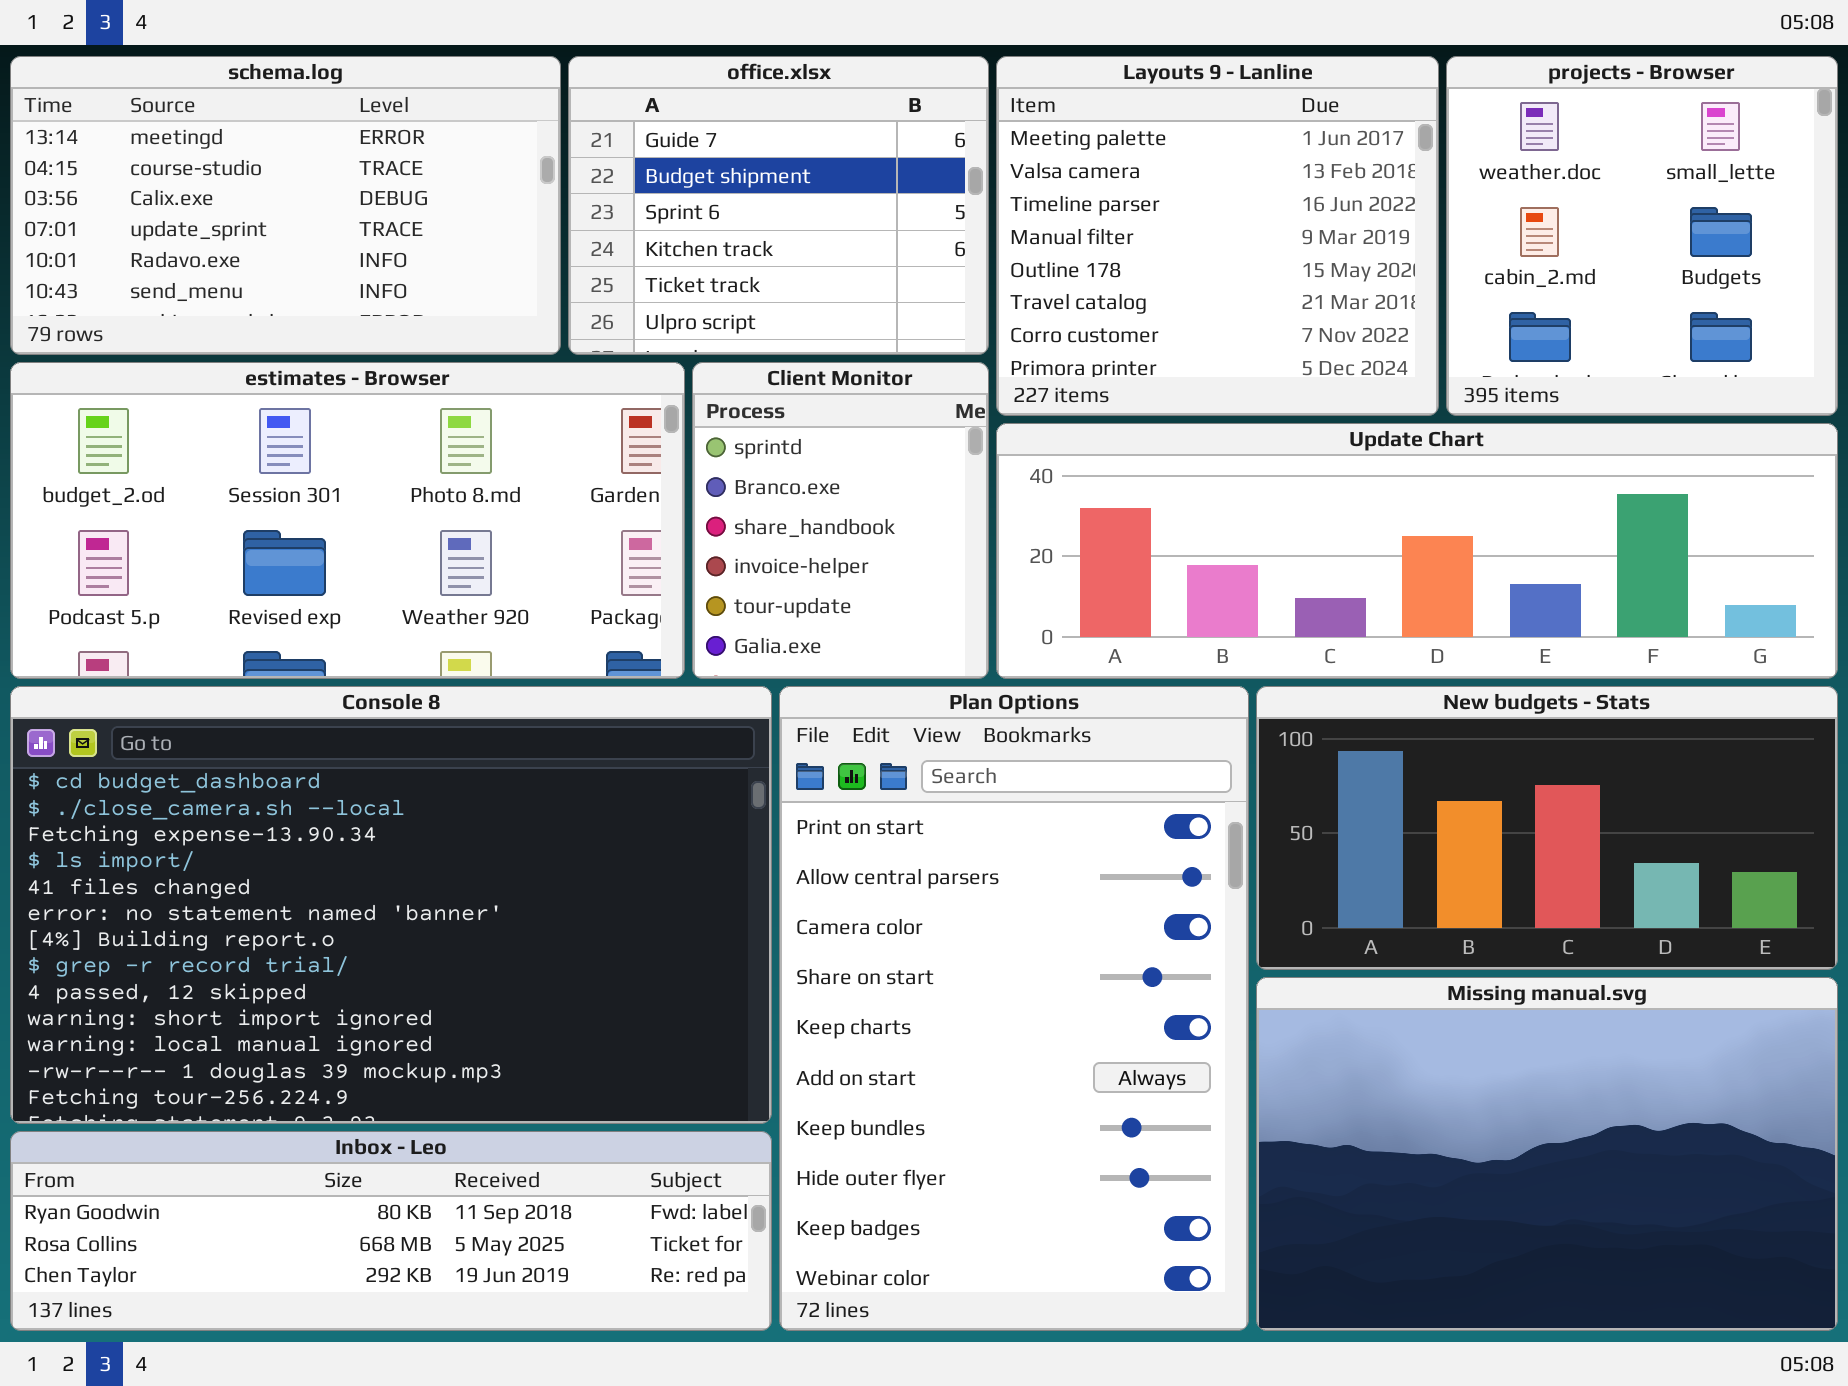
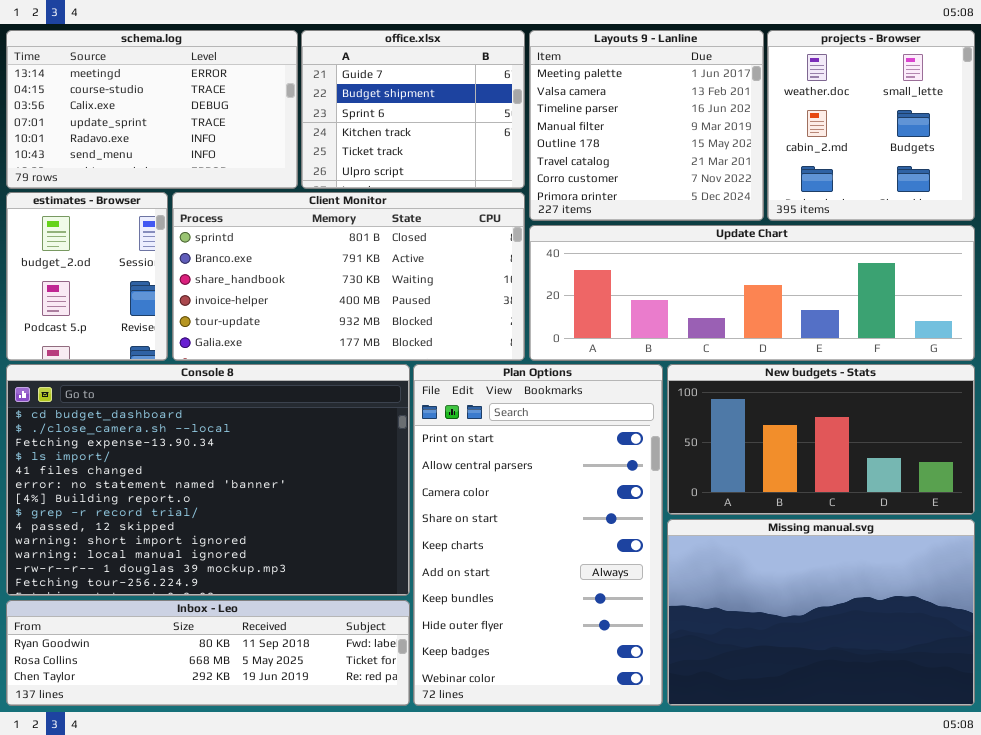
estimates - Browser: [10,362,685,679] -> [6,192,168,361], resized
Client Monitor: [692,362,989,679] -> [172,192,525,361], resized

